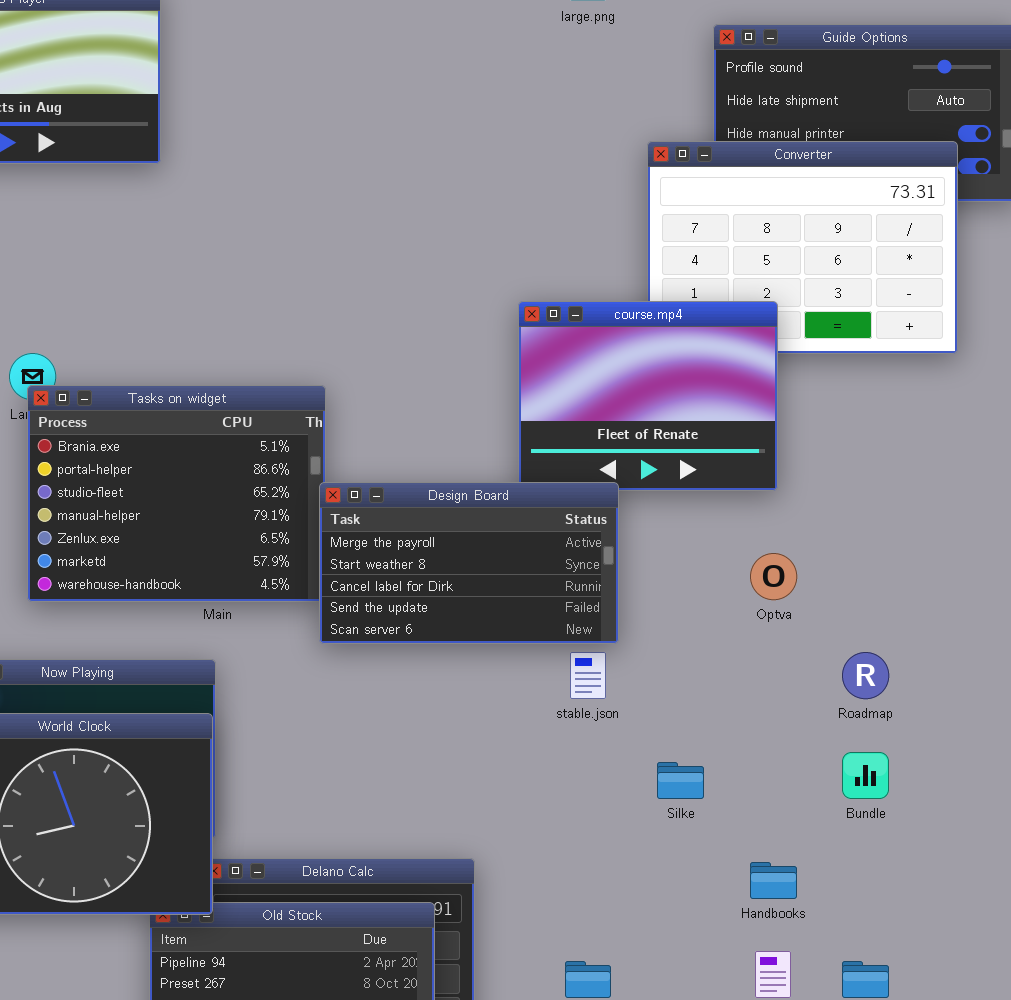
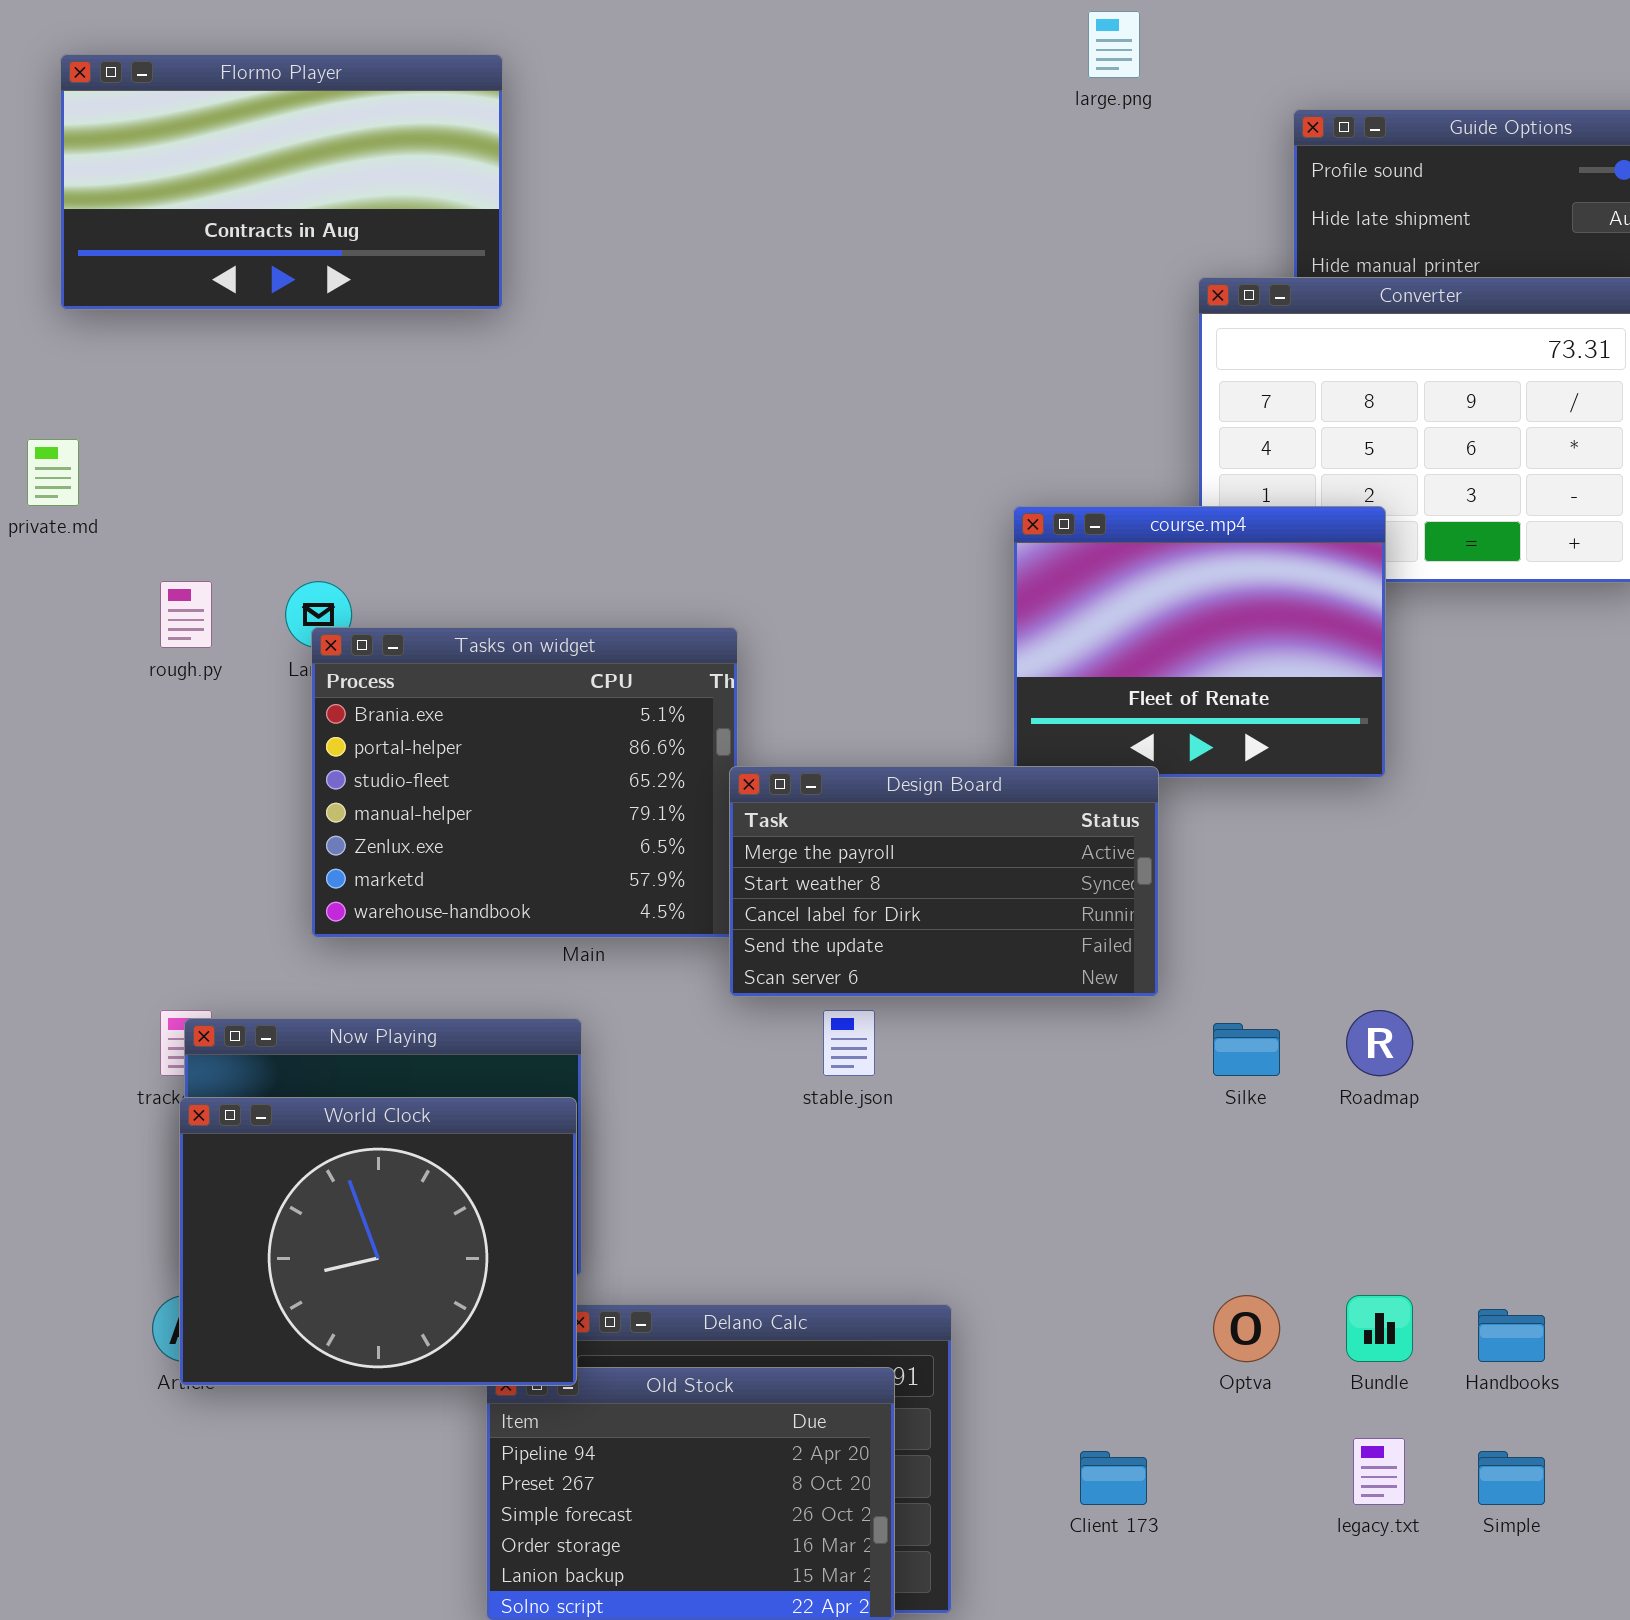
Optva: [750,553,797,600] -> [1213,1295,1280,1362], moved
stable.json: [570,652,606,699] -> [823,1010,875,1076], moved
Roadmap: [842,652,889,699] -> [1346,1010,1413,1076], moved
Bundle: [842,752,889,799] -> [1346,1295,1413,1362], moved
Silke: [657,762,704,799] -> [1213,1023,1280,1076], moved
Handbooks: [750,862,797,899] -> [1478,1309,1545,1362], moved

